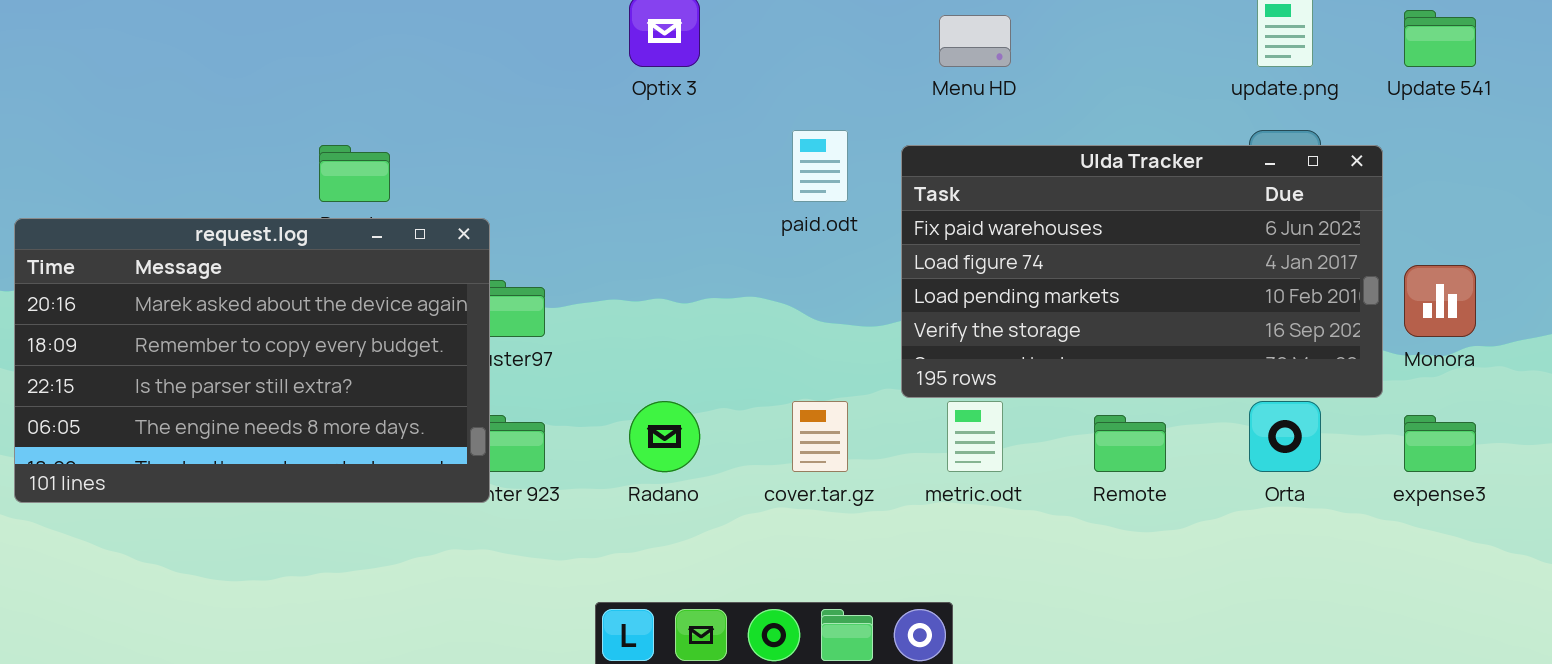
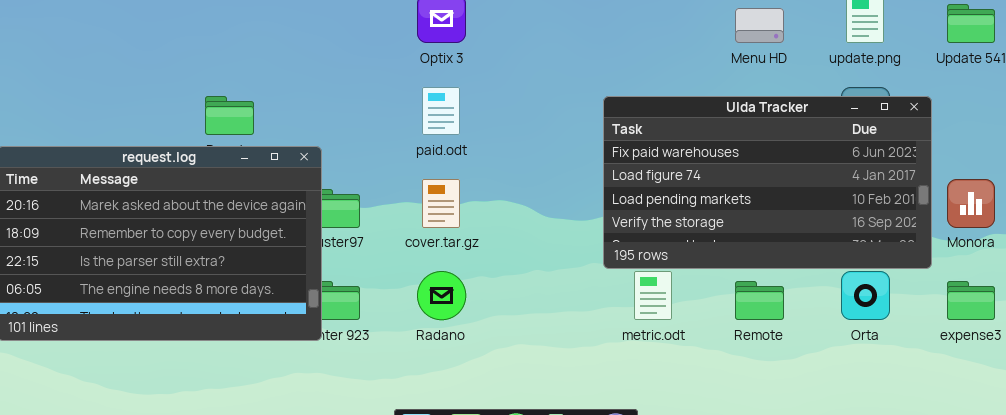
Menu HD: [939,15,1011,67] -> [735,8,784,43], moved
paid.odt: [792,130,848,202] -> [422,87,460,135], moved
cover.tar.gz: [792,401,848,472] -> [422,179,460,228], moved

